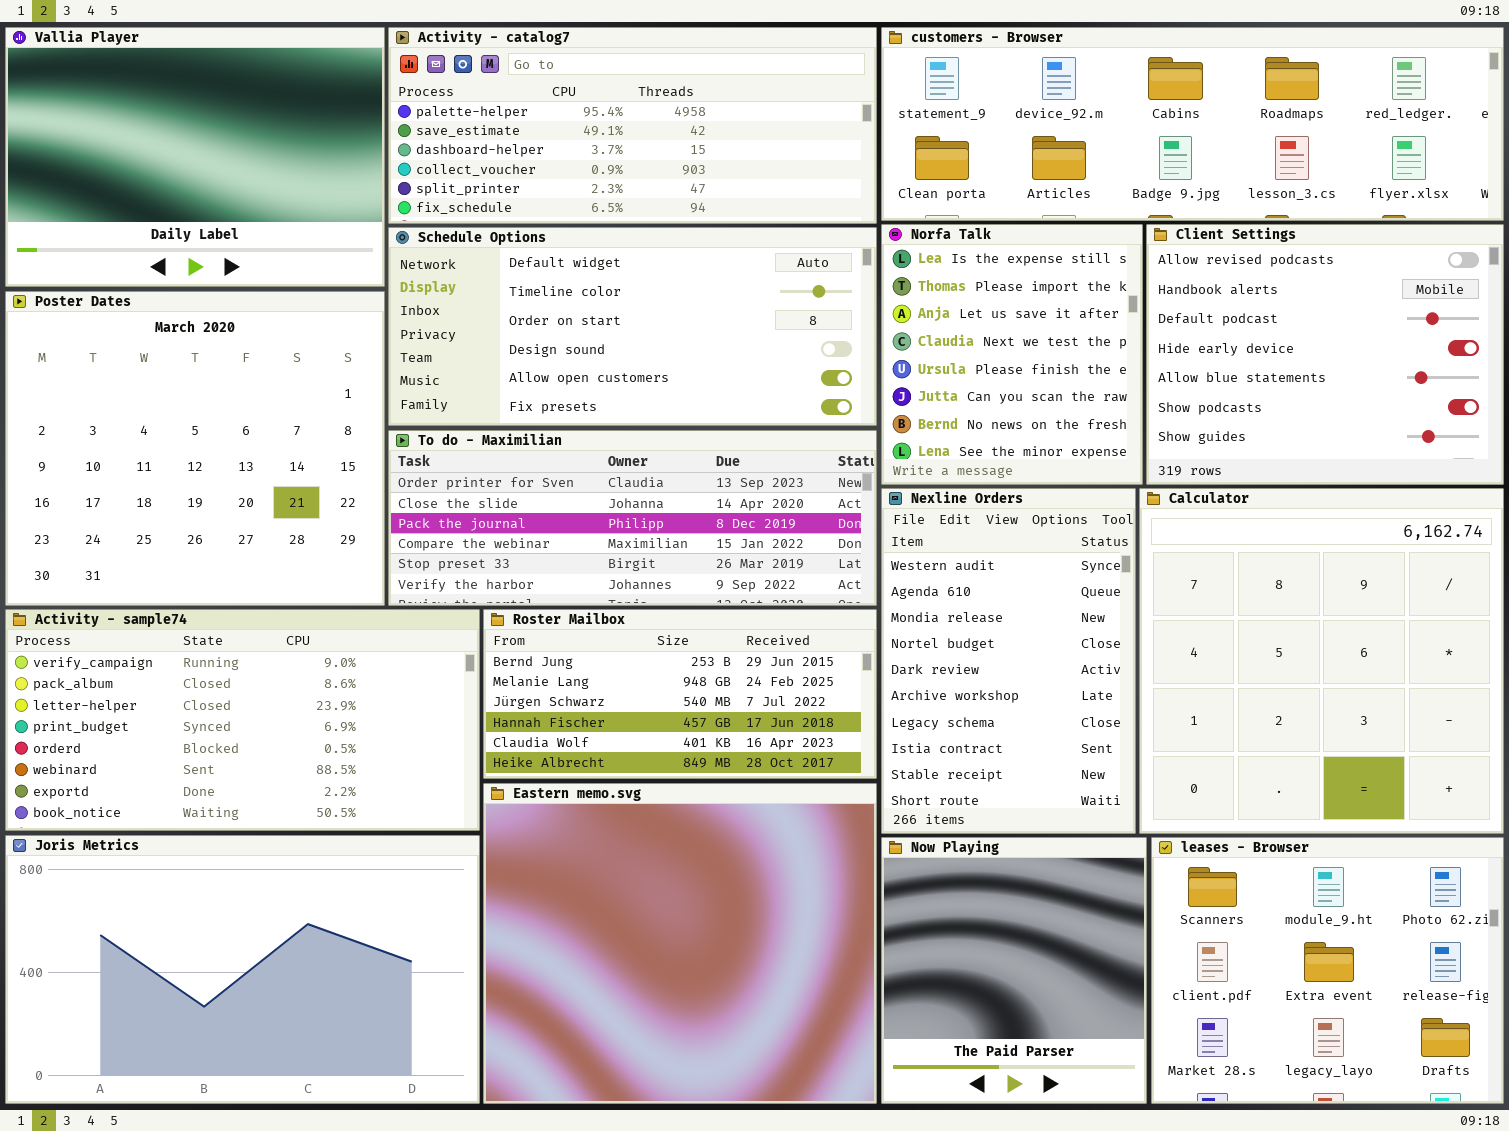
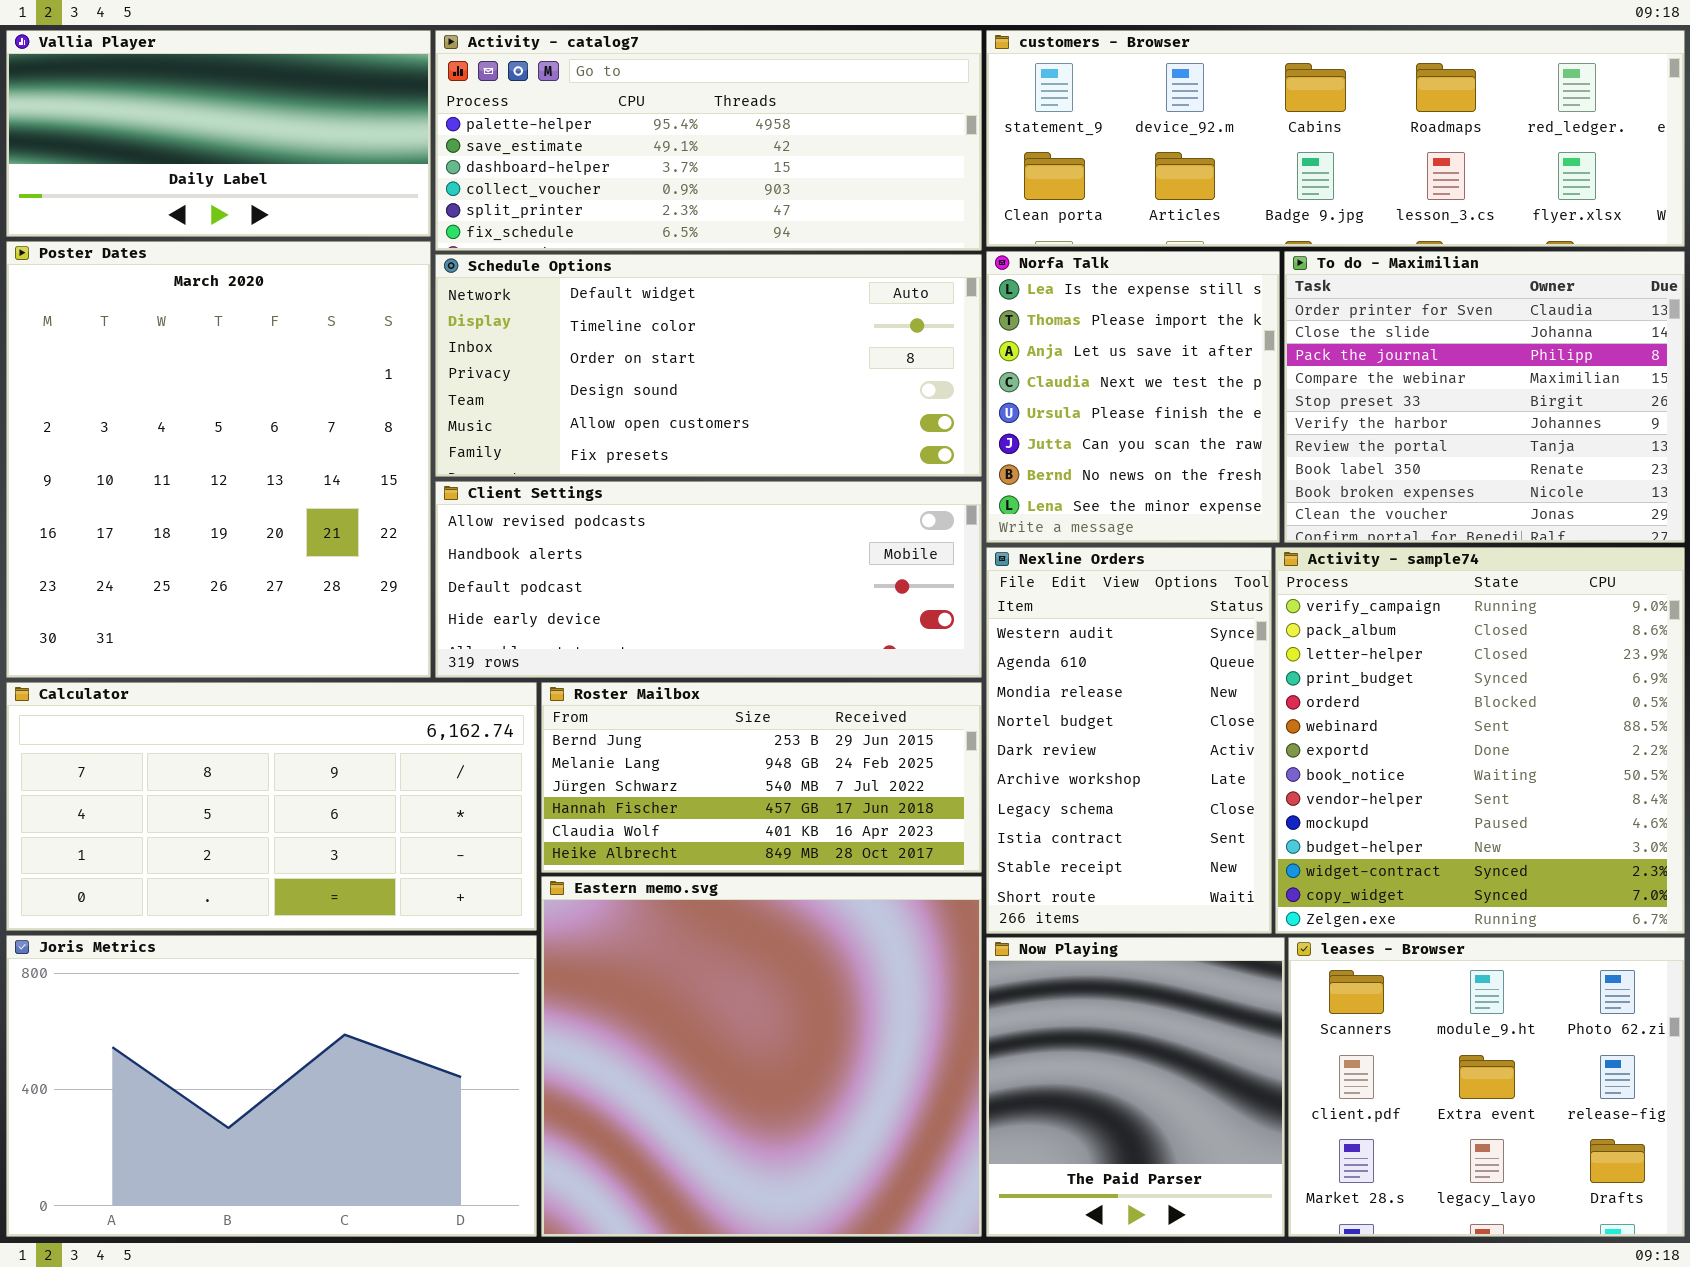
Vallia Player: [5,27,385,287] -> [6,30,431,237], resized
Client Settings: [1146,224,1504,485] -> [435,481,982,678], moved, resized
Poster Dates: [5,291,385,606] -> [6,241,431,678], resized
To do - Maximilian: [388,430,877,606] -> [1284,251,1685,543], moved, resized
Calculator: [1139,488,1504,834] -> [6,682,537,931], moved, resized
Activity - sample74: [5,609,480,831] -> [1275,547,1685,934], moved, resized

